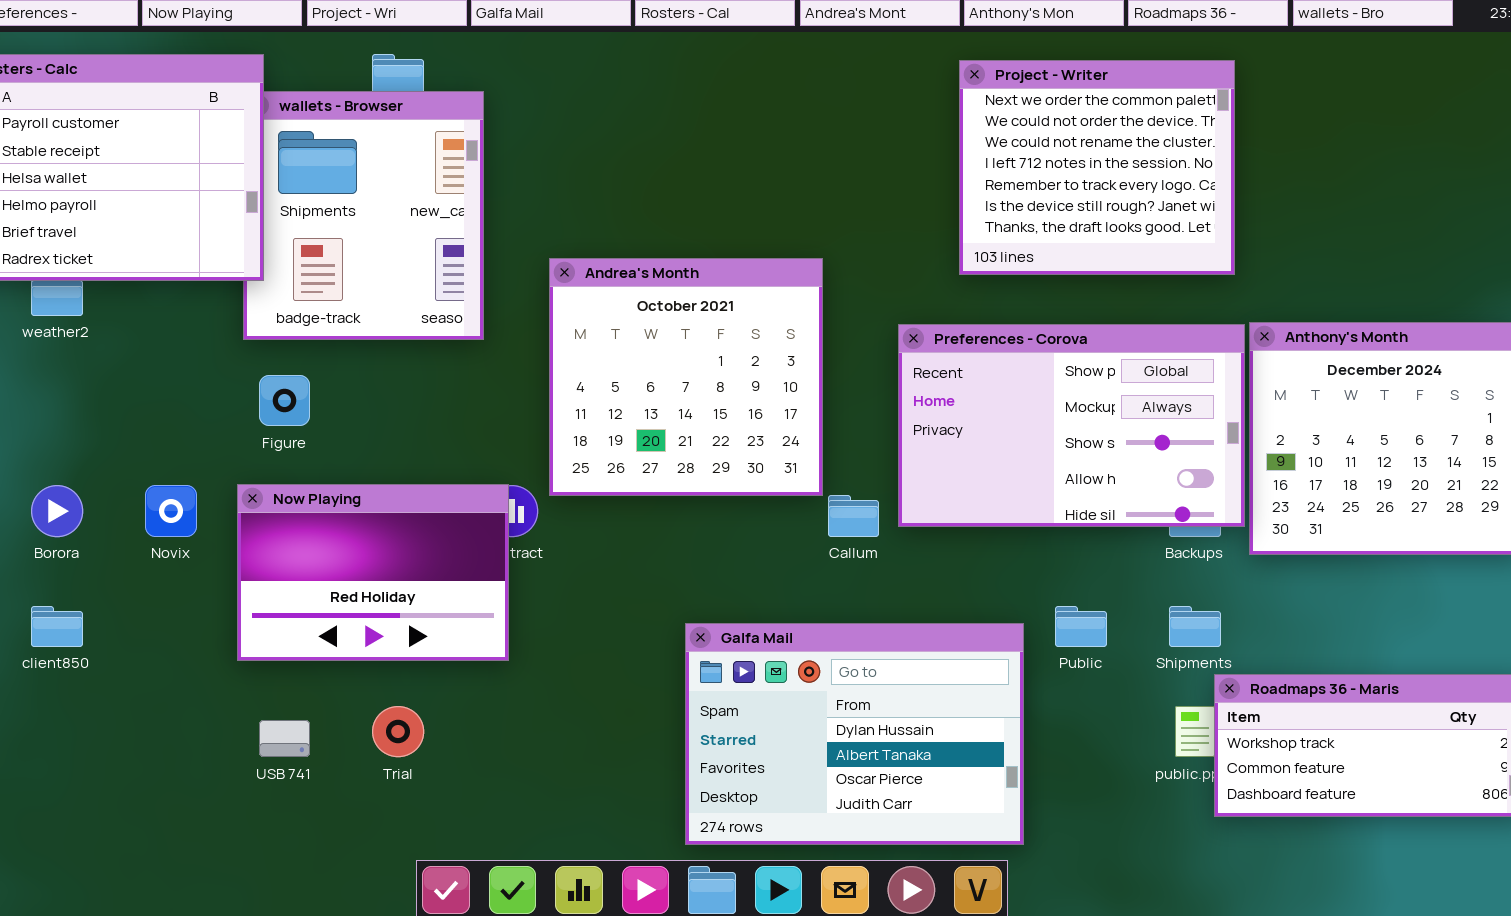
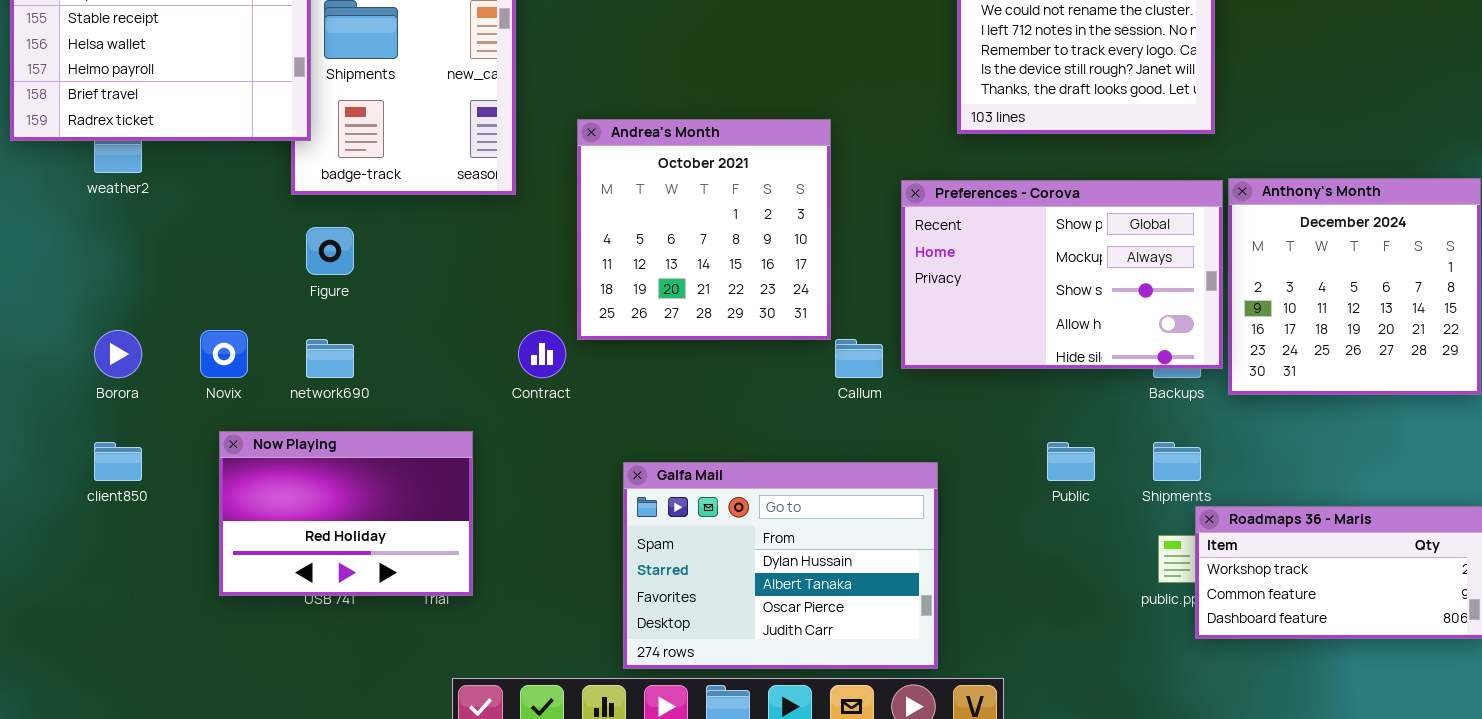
Now Playing: [237,484,509,661] -> [219,431,473,596], moved
Galfa Mail: [685,623,1024,845] -> [623,462,938,669], moved

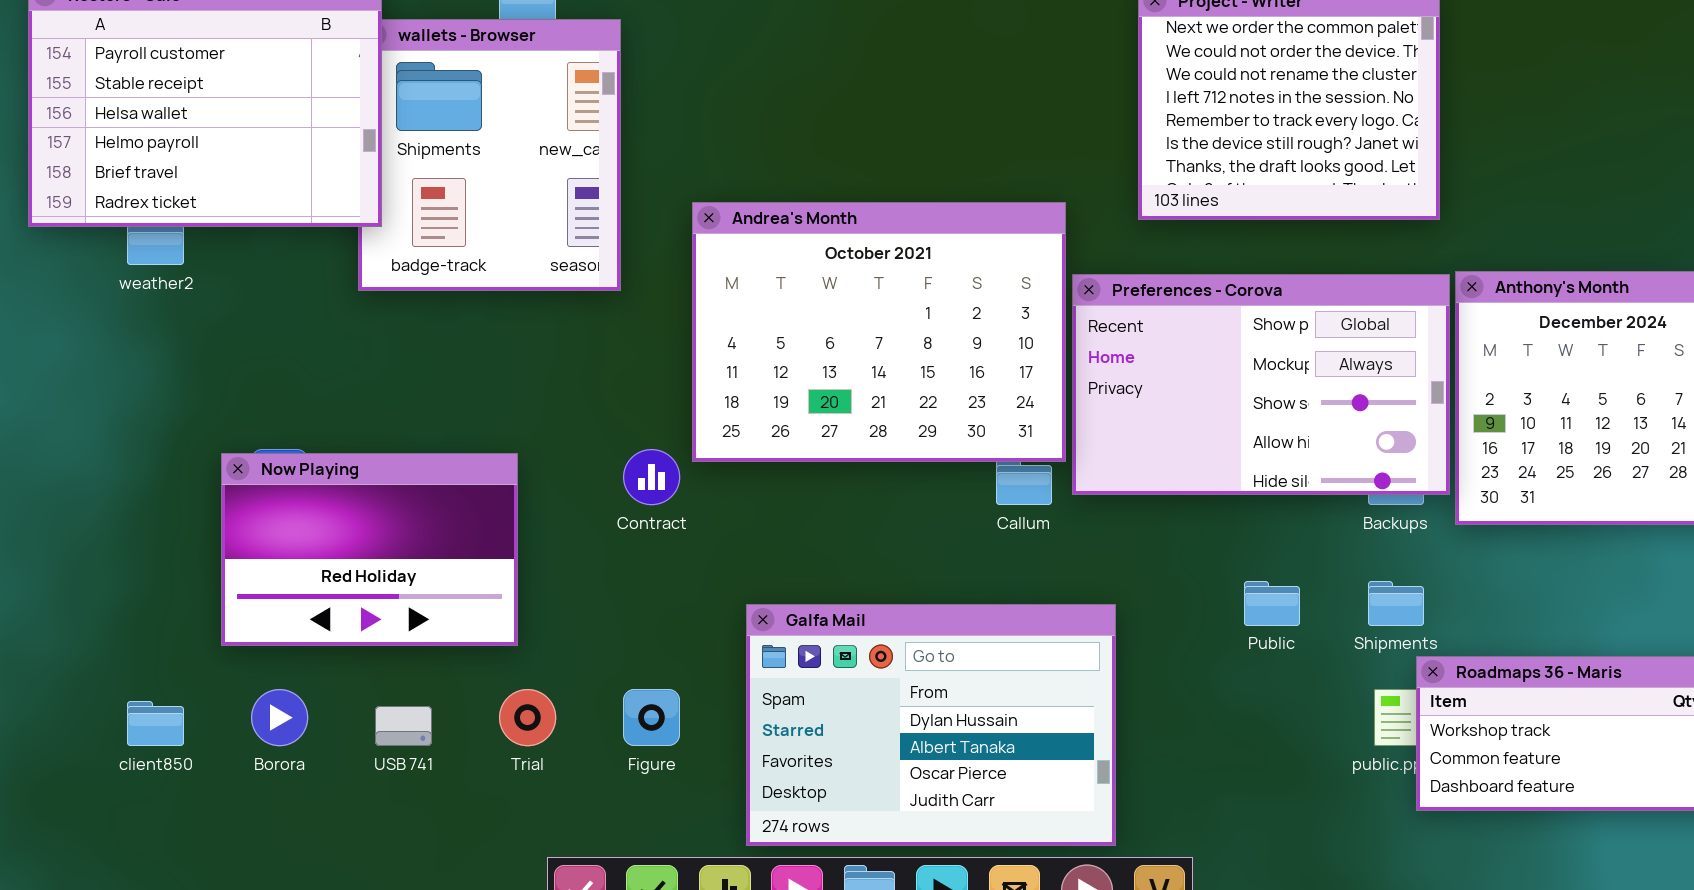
Andrea's Month: [577,119,831,340] -> [692,202,1066,462], resized
Figure: [306,227,354,275] -> [623,689,680,746], moved
Borora: [94,330,142,378] -> [251,689,308,746], moved
Now Playing: [219,431,473,596] -> [221,453,518,646], moved
client850: [94,442,142,481] -> [127,701,184,746], moved

